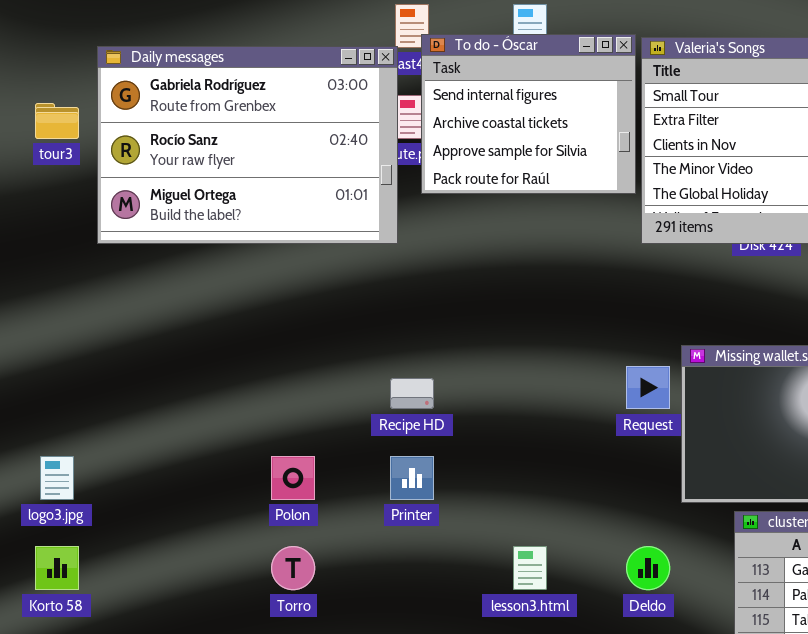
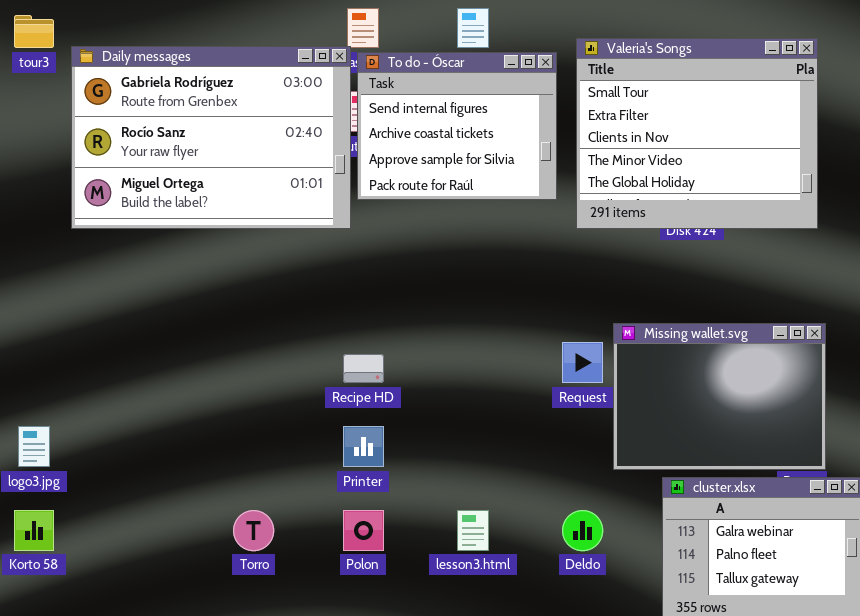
To do - Óscar: [421,34,636,194] -> [357,52,557,200], moved
tour3: [35,103,79,139] -> [14,15,54,48], moved
Polon: [271,456,315,500] -> [343,510,384,551], moved

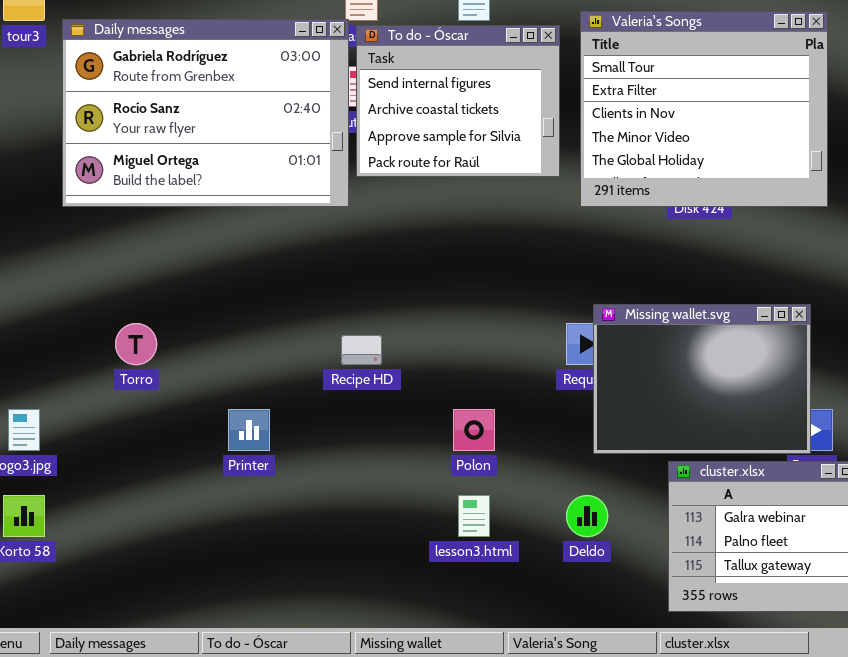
Missing wallet.svg: [613,323,826,470] -> [593,304,811,454], moved
Printer: [343,426,384,467] -> [228,409,270,451], moved
Torro: [233,510,274,551] -> [115,323,157,365], moved
Polon: [343,510,384,551] -> [453,409,495,451], moved

